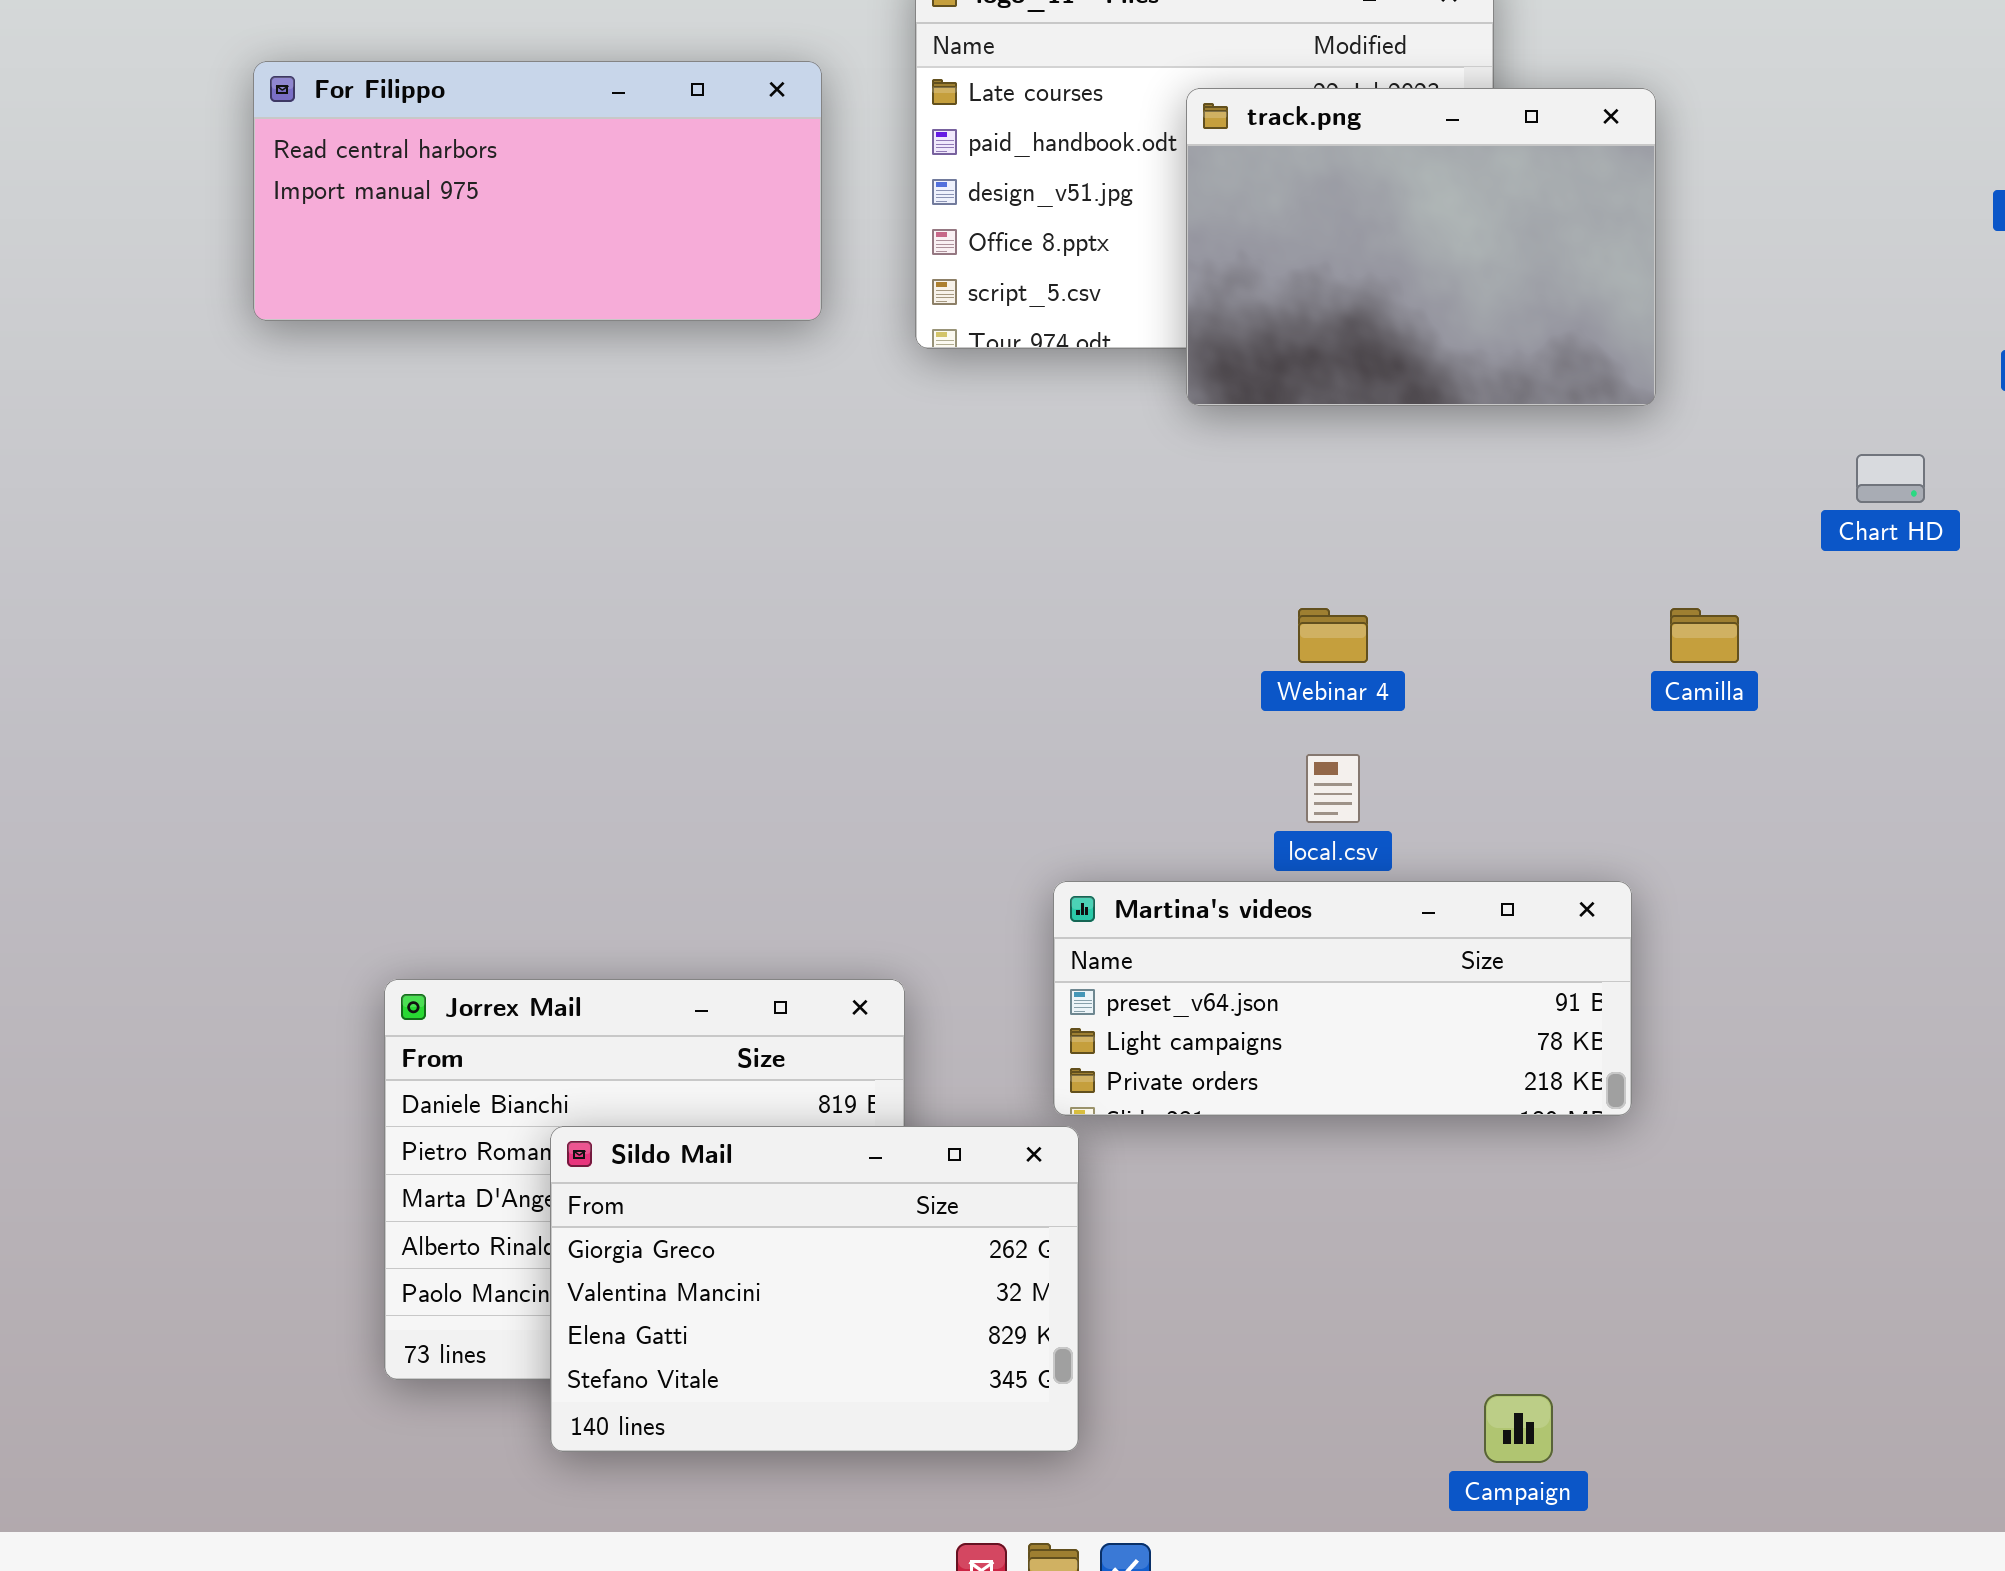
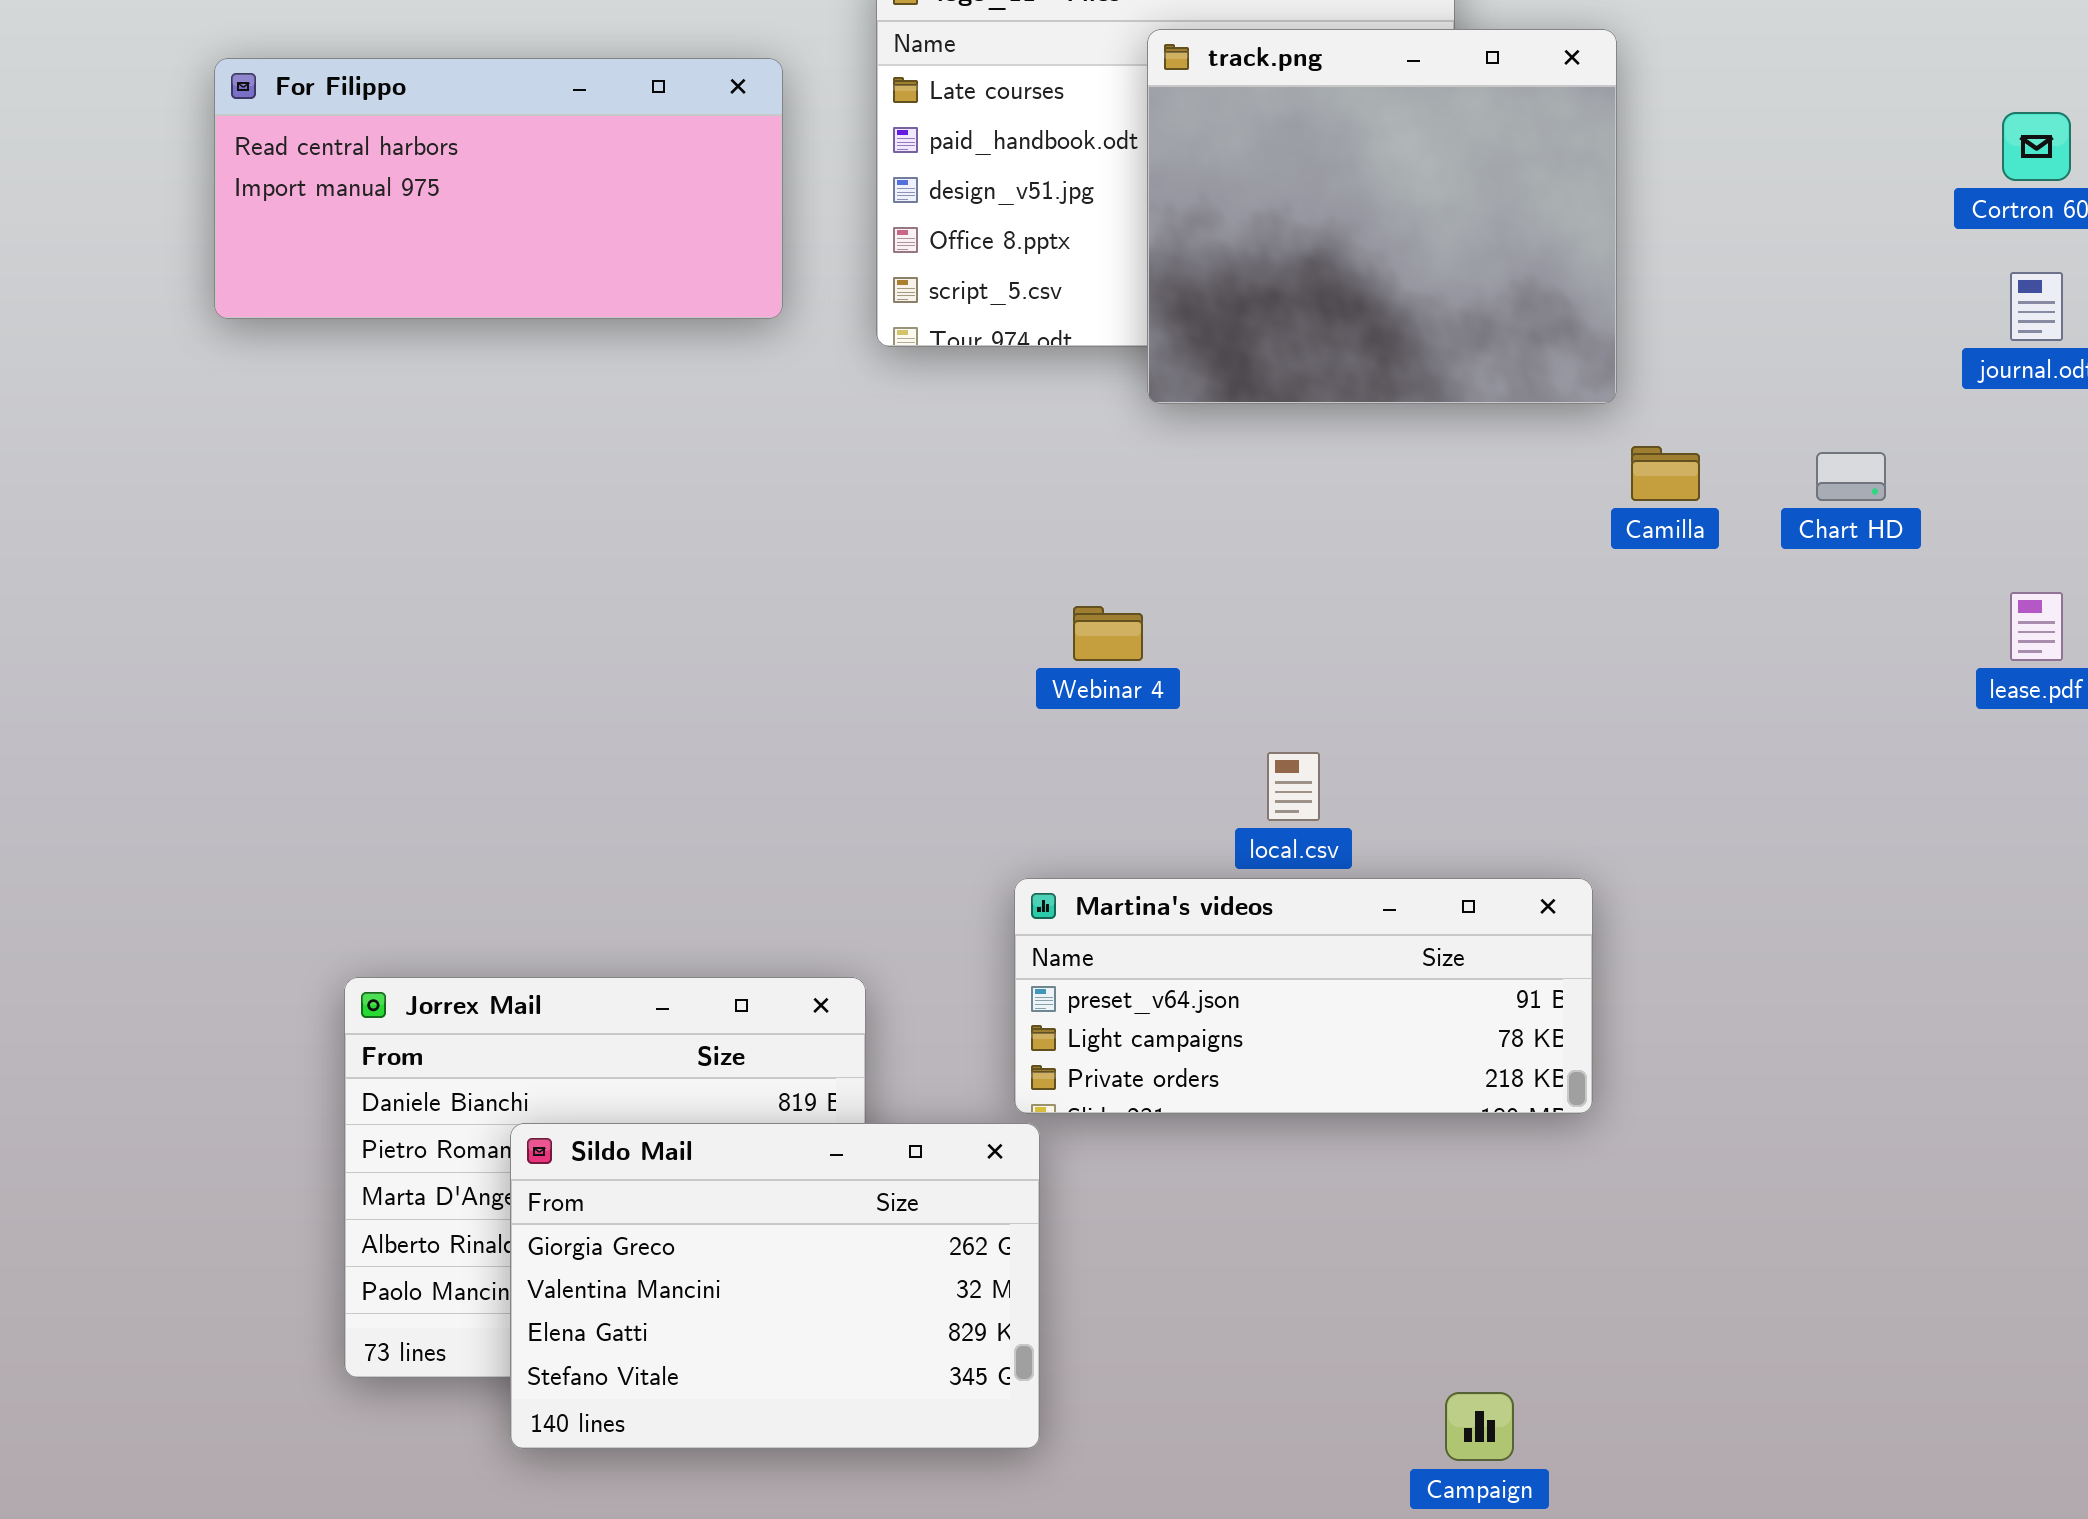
track.png: [1186,88,1656,406] -> [1147,29,1617,404], resized
Webinar 4: [1298,608,1368,663] -> [1073,606,1143,661], moved
Camilla: [1670,608,1739,663] -> [1631,446,1700,501], moved

